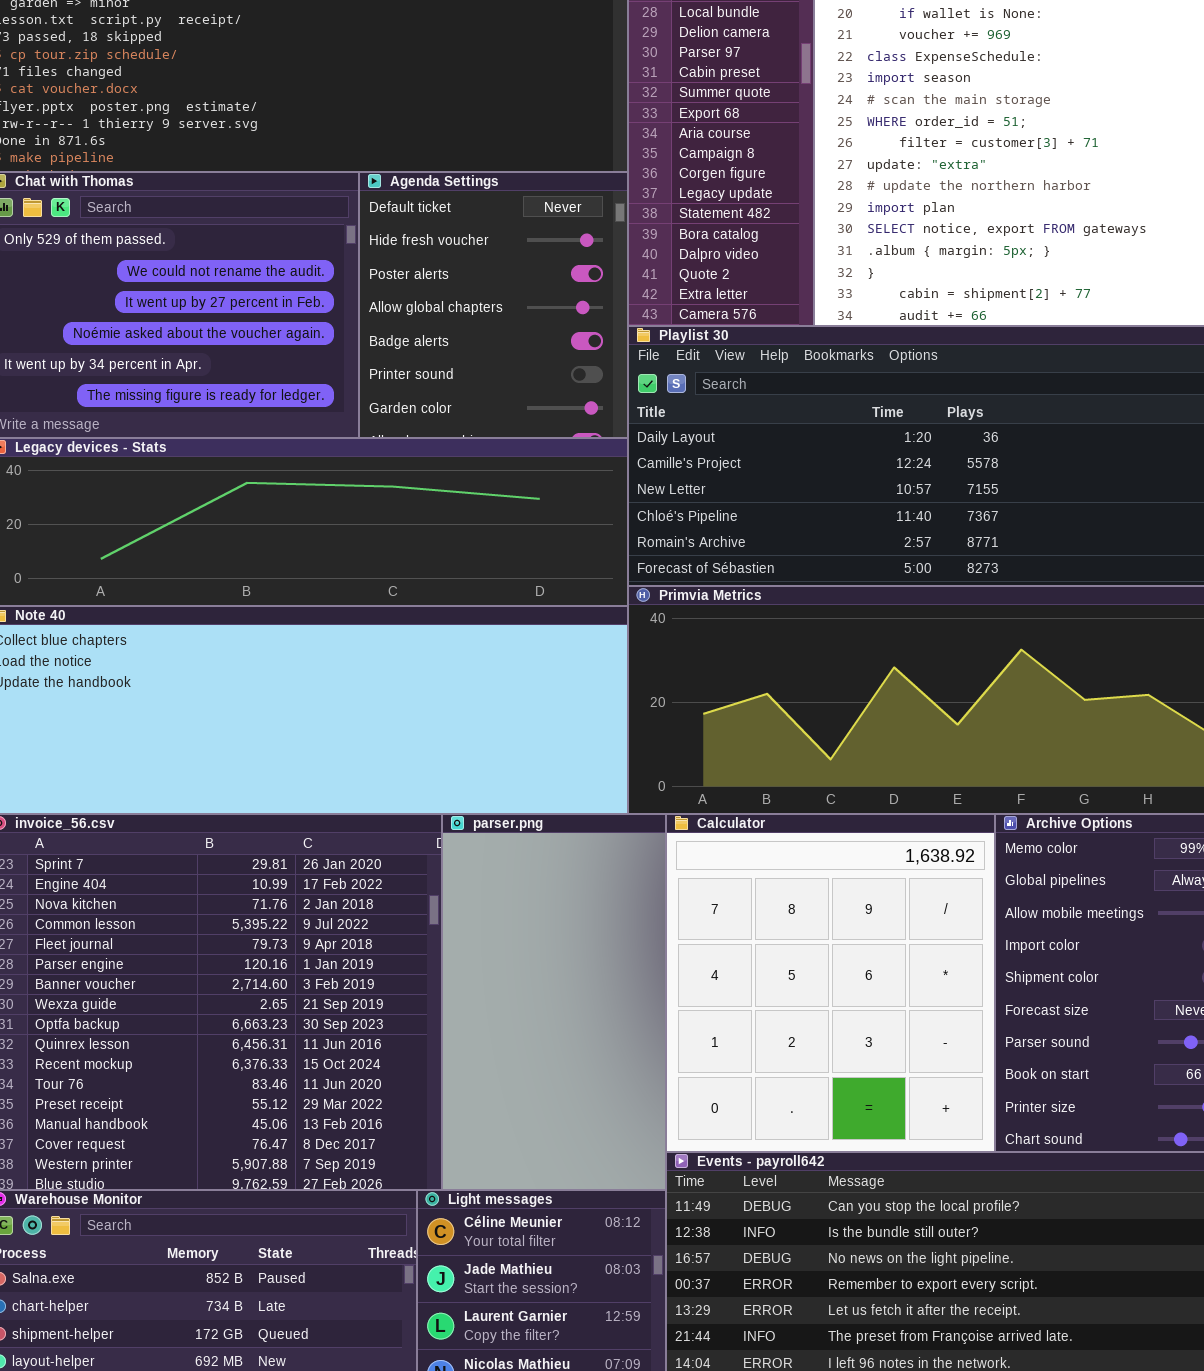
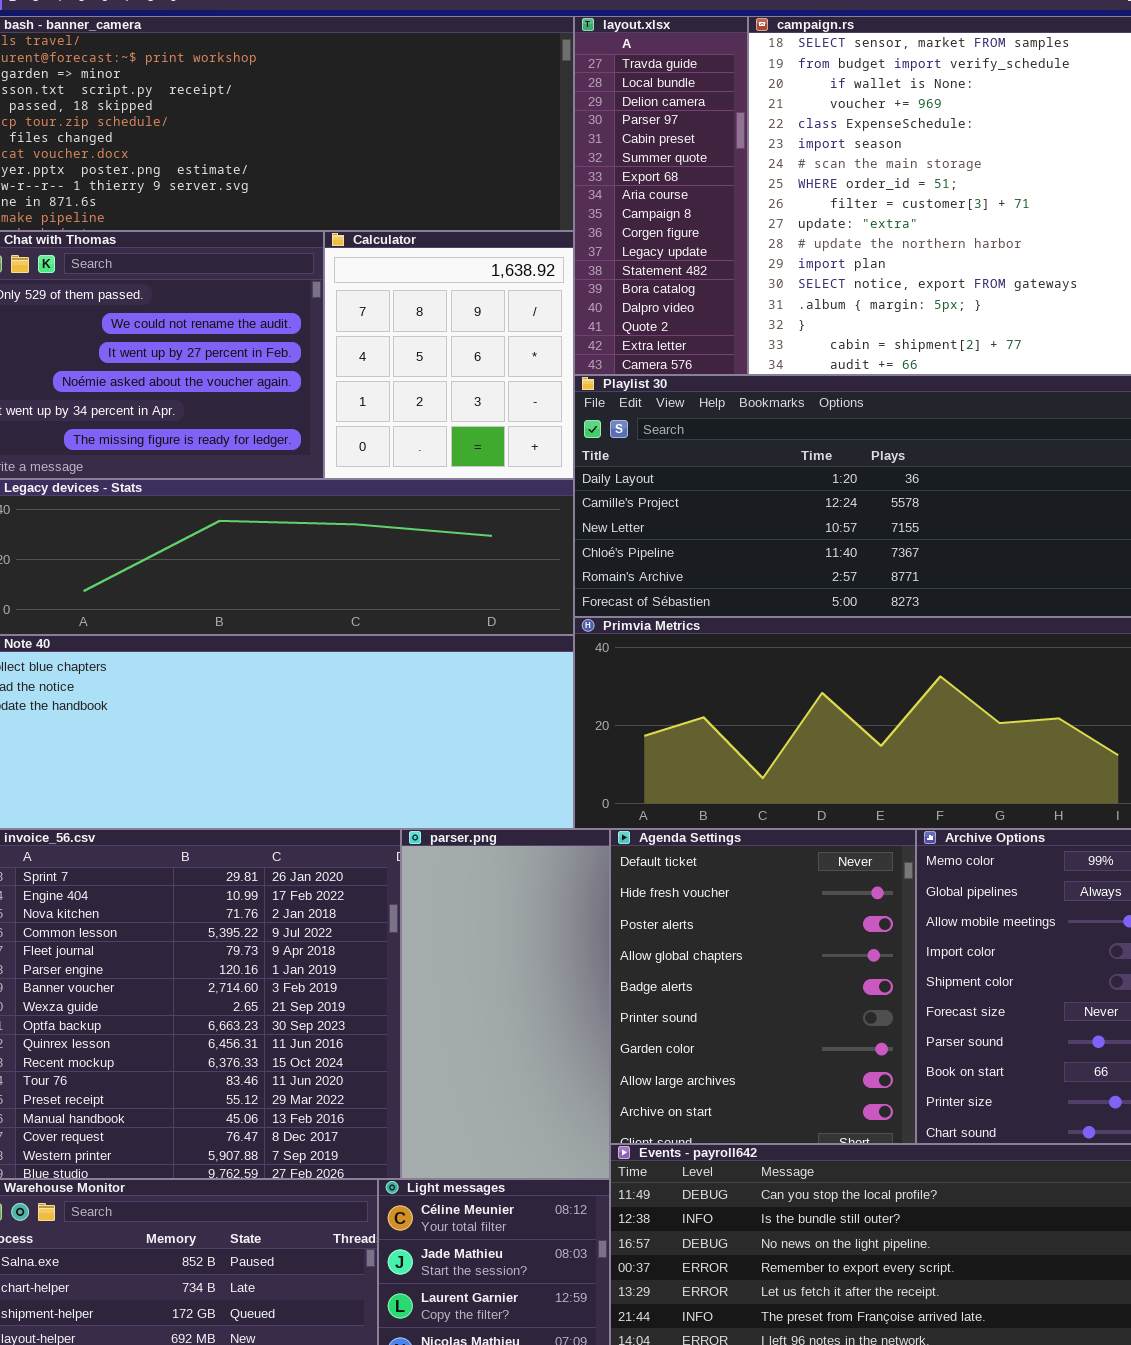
Agenda Settings: [359,172,628,438] -> [610,829,916,1144], moved, resized
Calculator: [666,814,995,1152] -> [324,231,574,479], moved, resized

